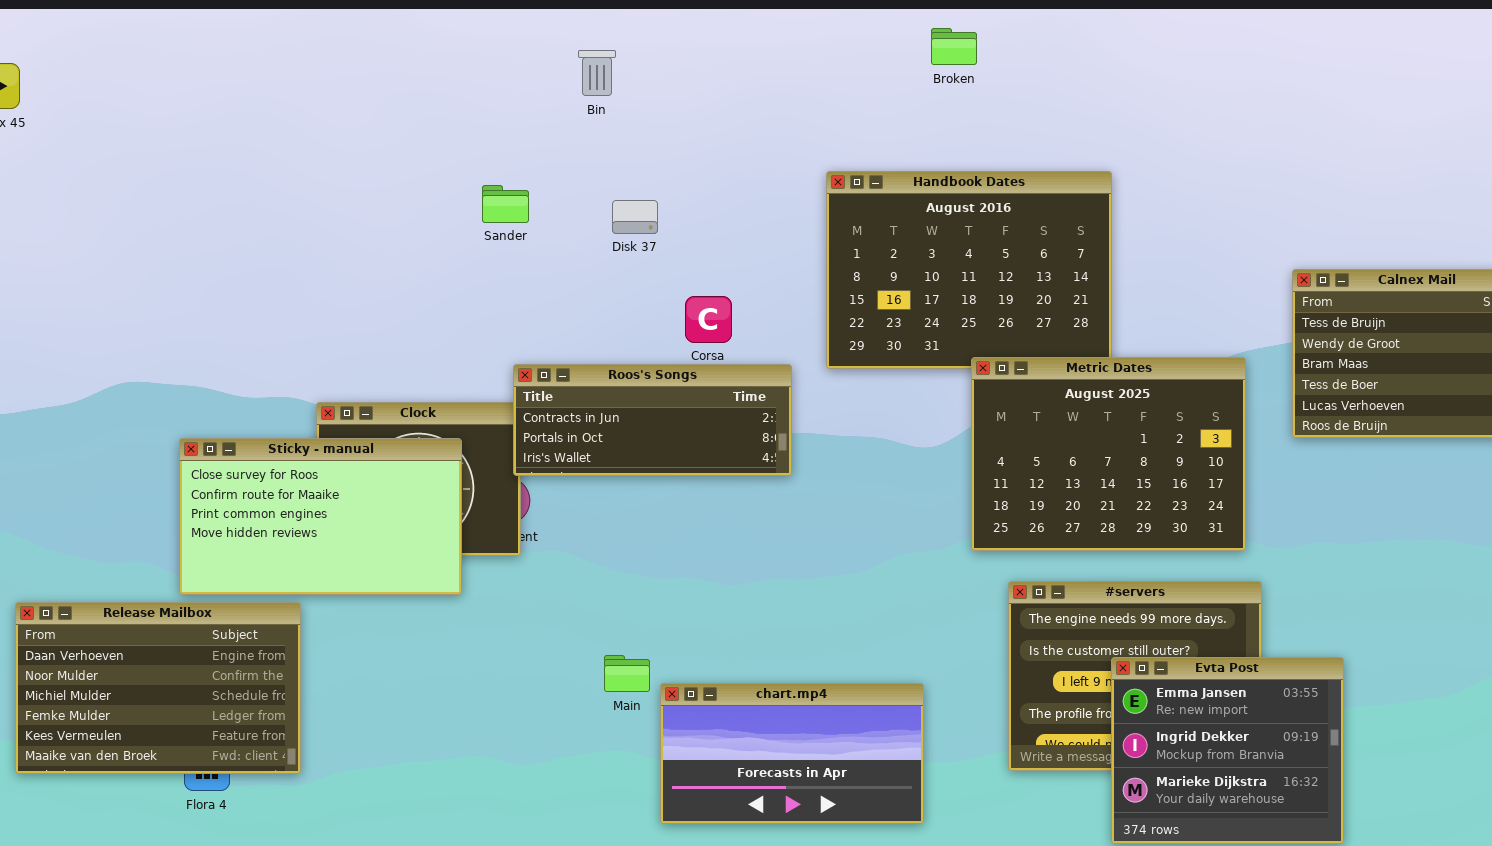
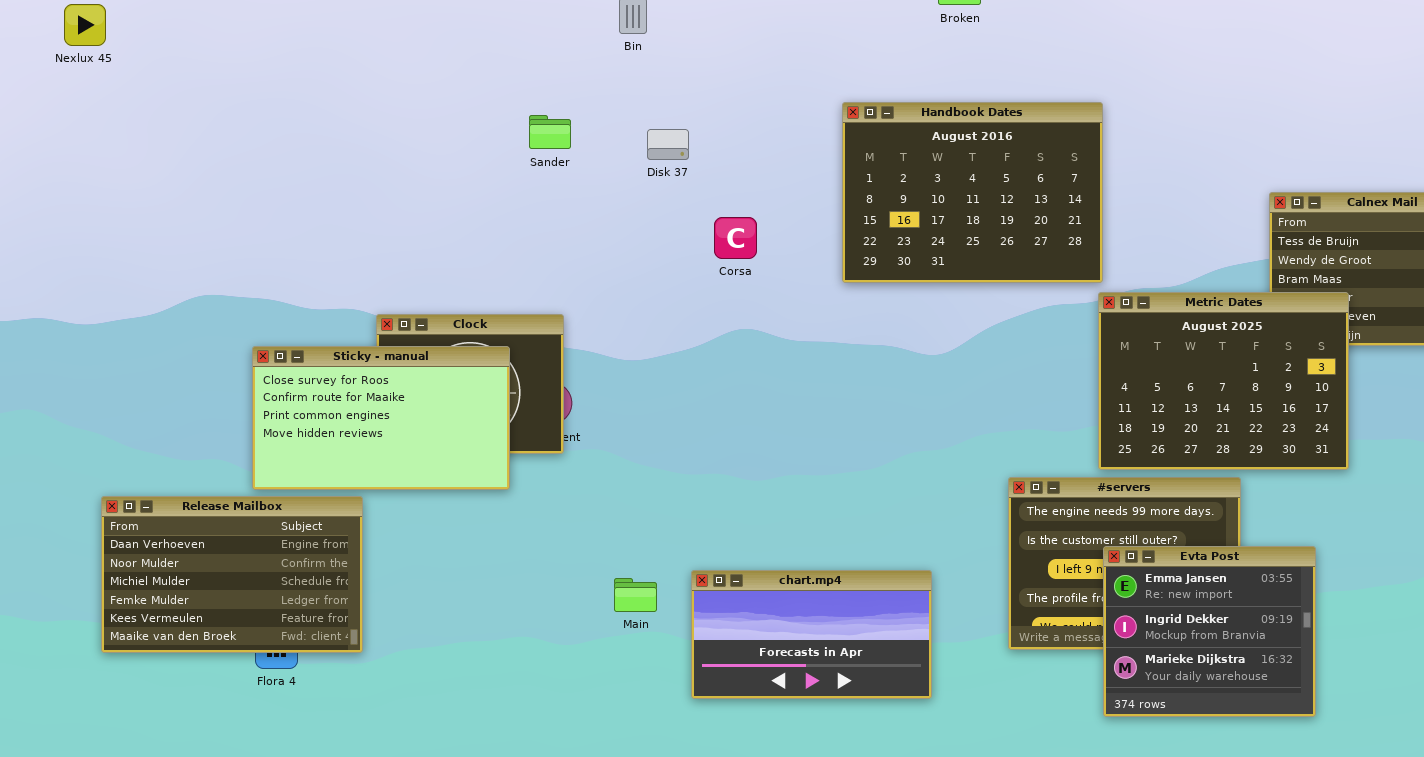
Metric Dates: [971,357,1246,551] -> [1098,292,1349,470], moved
Roos's Songs: [513,364,792,476] -> none, closed
Main: [604,655,650,692] -> [614,578,657,612], moved

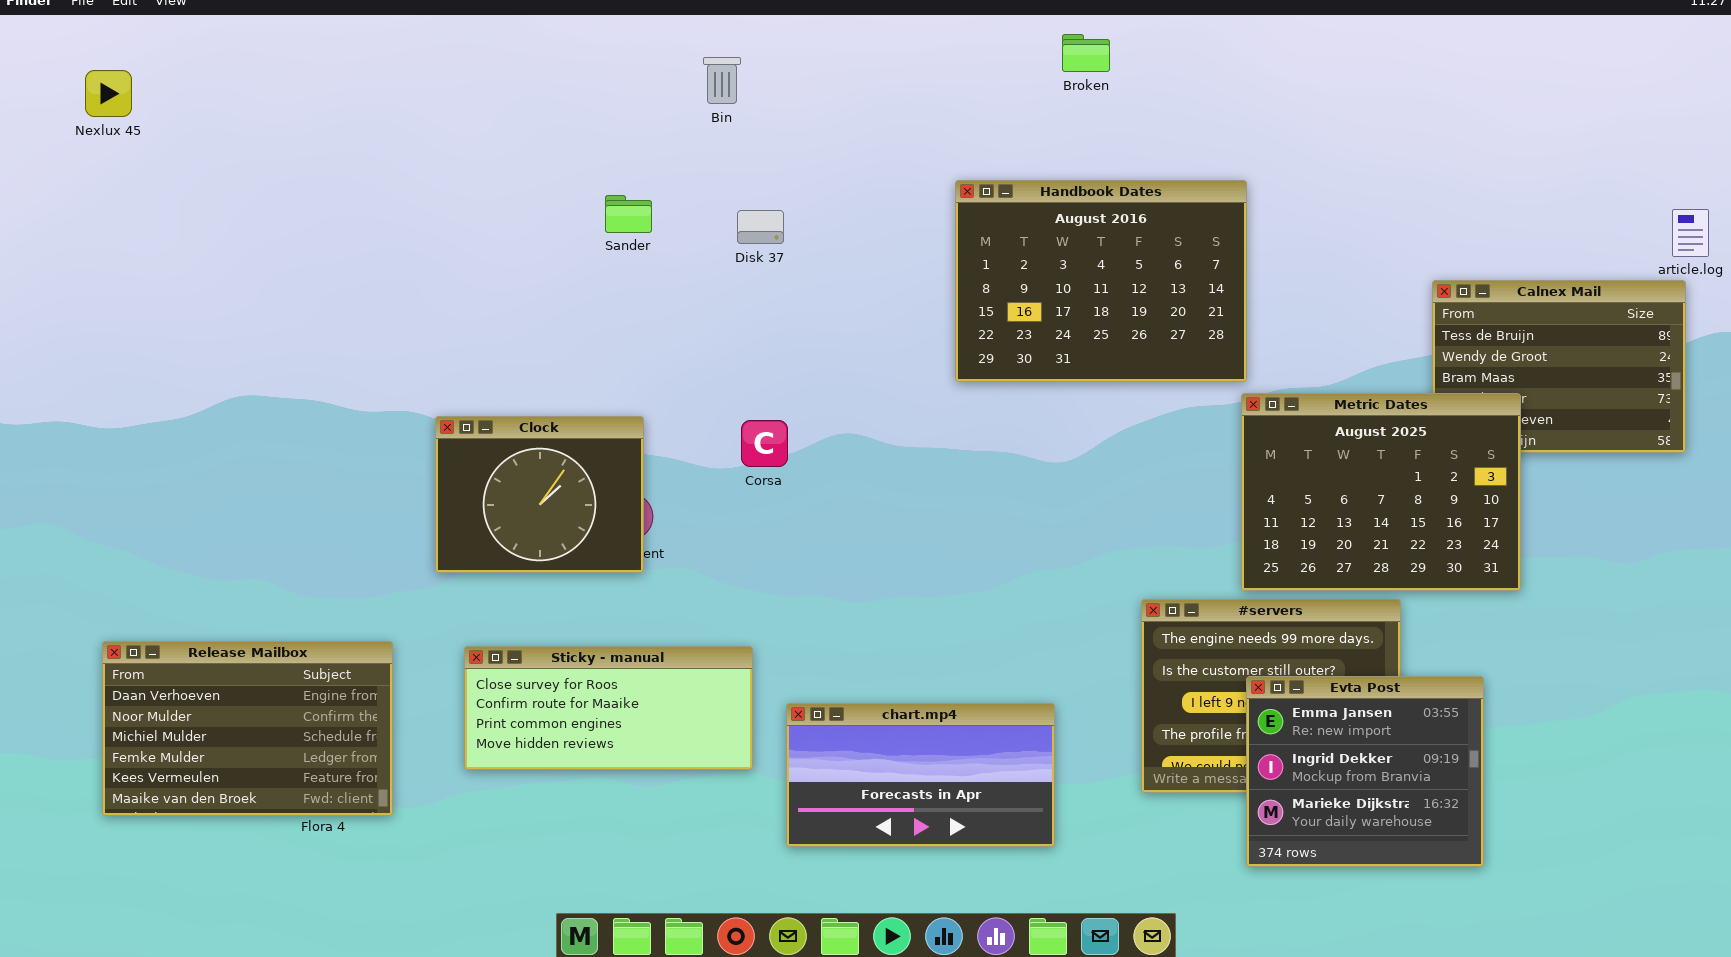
Corsa: [714,217,757,259] -> [741,420,788,467], moved
Sticky - manual: [252,346,510,490] -> [464,646,753,770], moved, resized
Release Mailbox: [101,496,363,653] -> [102,641,393,816], moved

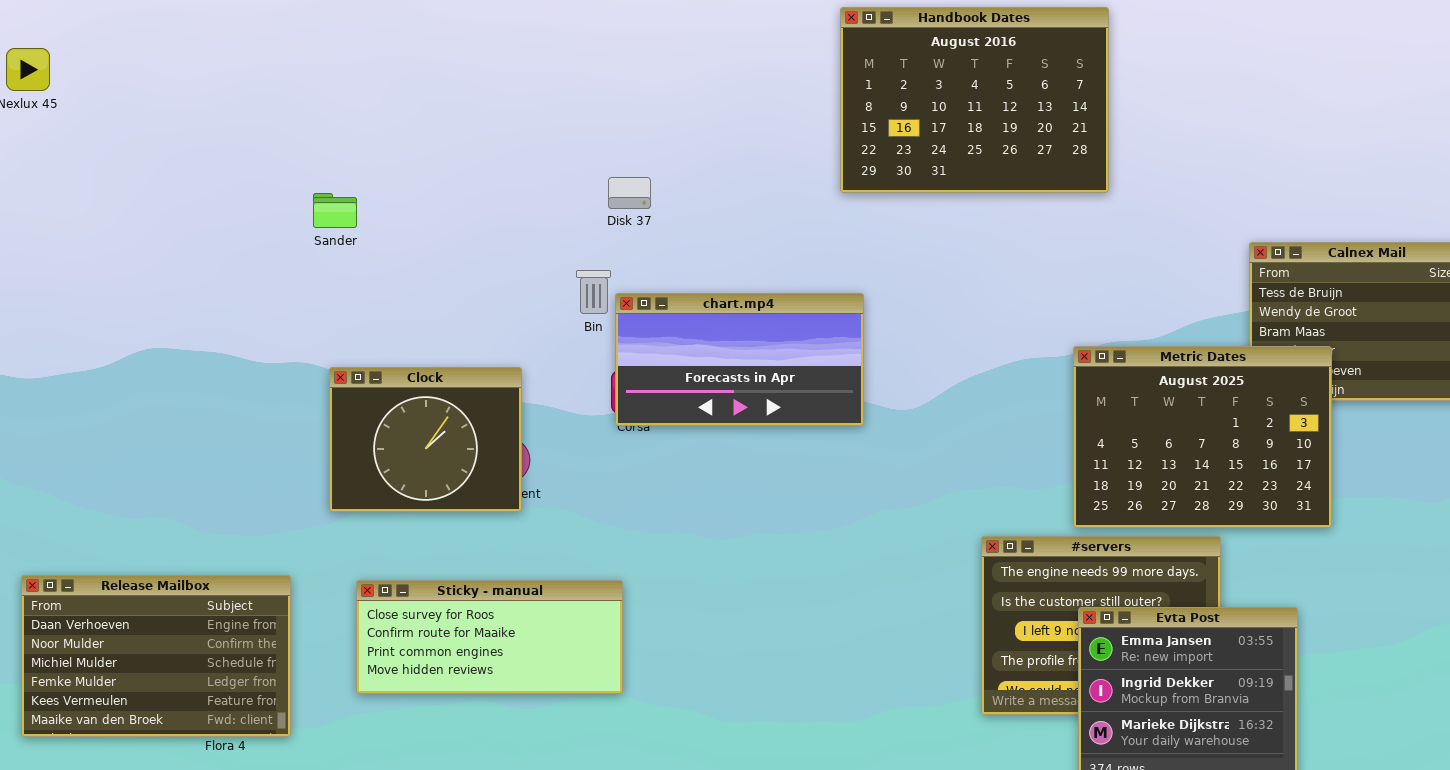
Bin: [703,57,741,104] -> [576,270,611,314], moved
Handbook Dates: [955,180,1247,382] -> [840,7,1109,193], moved
Sander: [605,195,652,233] -> [313,193,357,228], moved
chart.mp4: [786,703,1055,847] -> [615,293,864,426], moved

